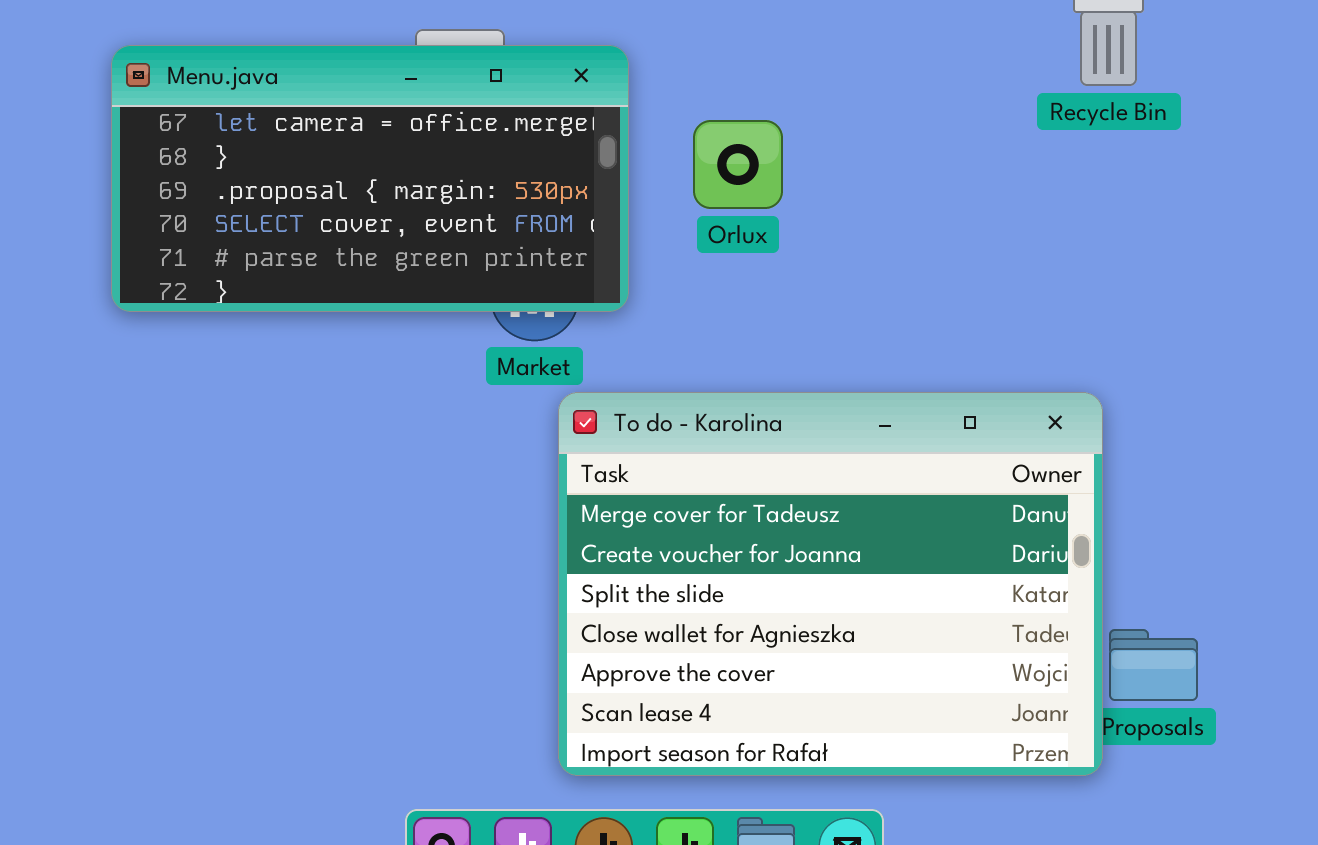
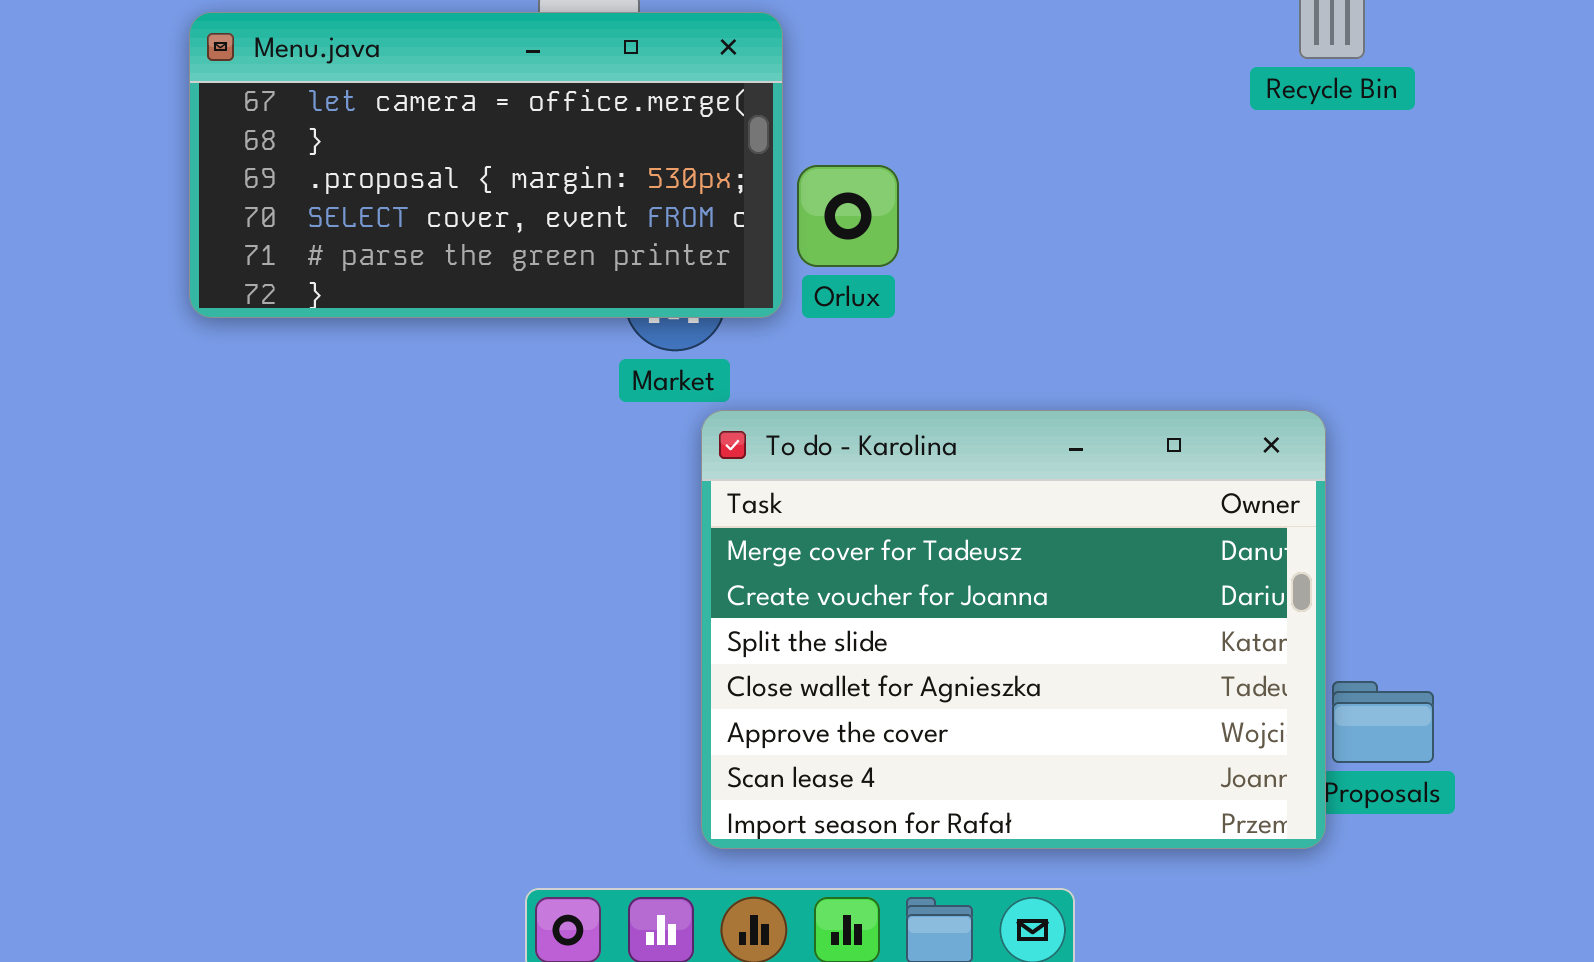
Orlux: [693,120,783,209] -> [797,165,899,267], moved

